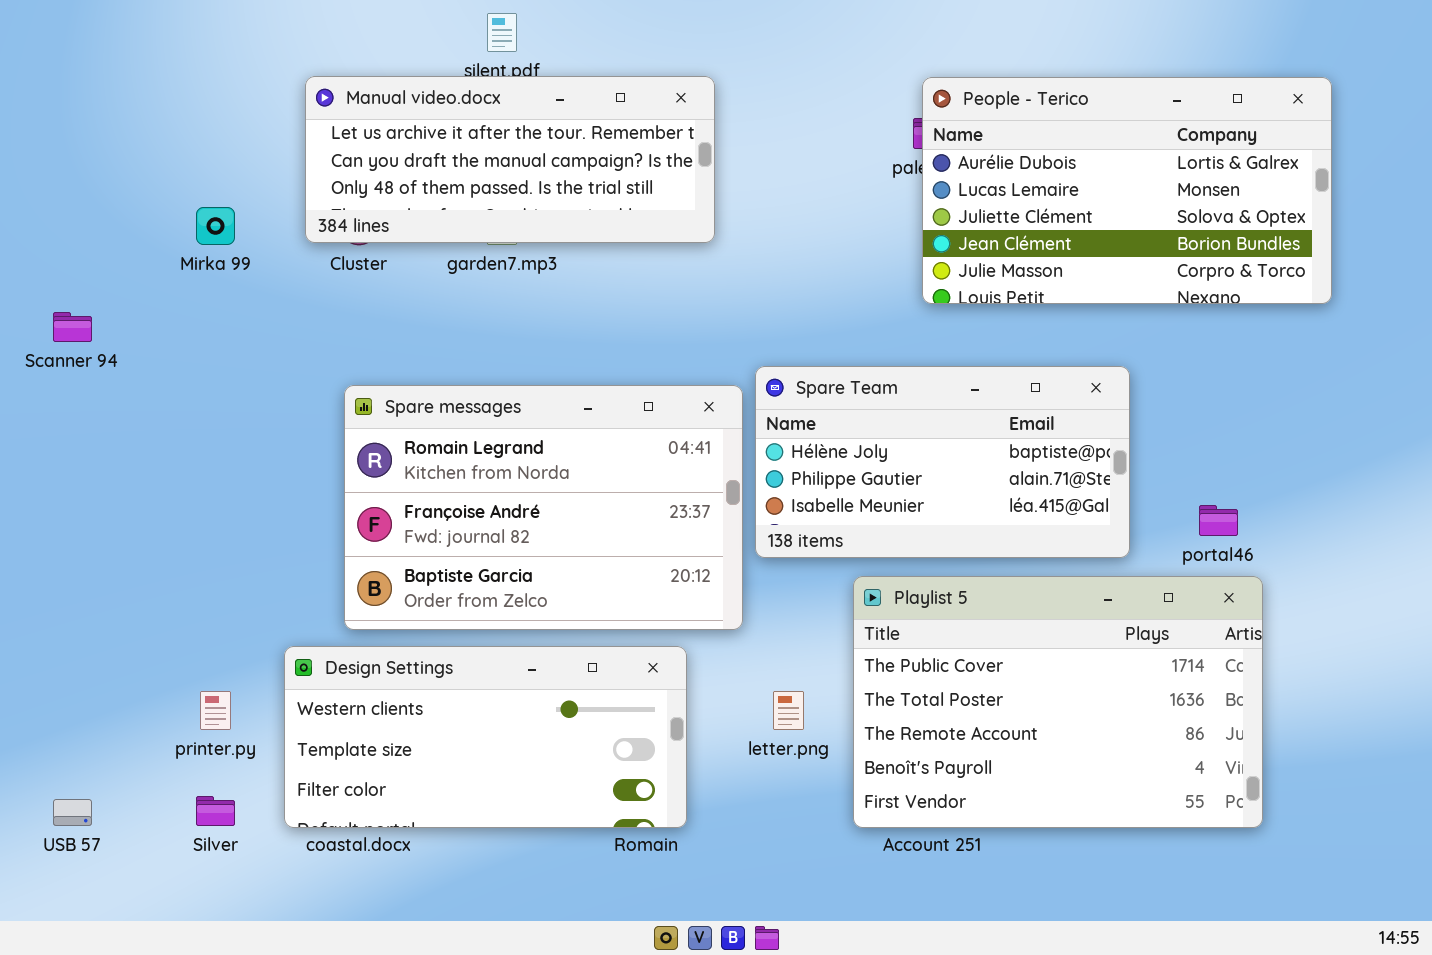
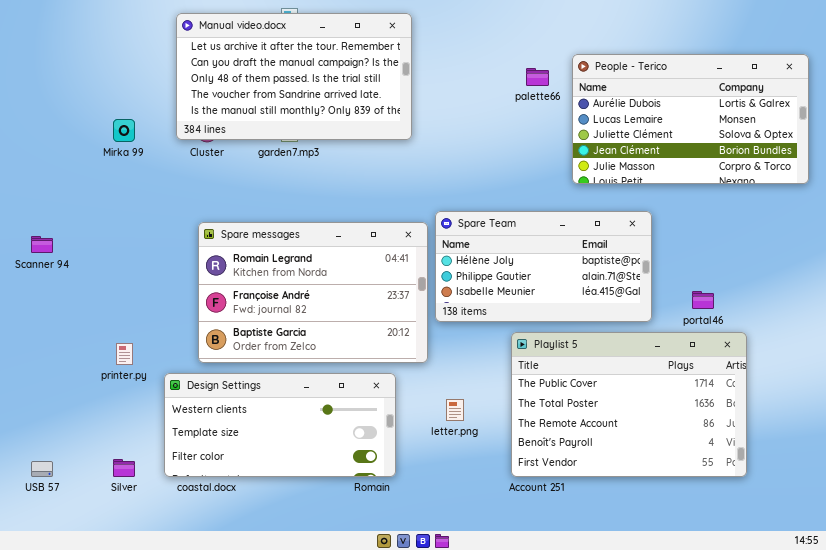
Manual video.docx: [305,76,715,243] -> [176,13,412,140], resized
People - Terico: [922,77,1332,304] -> [572,54,809,184], moved
Scanner 94: [53,312,92,342] -> [31,236,53,253], moved
Playlist 5: [853,576,1263,828] -> [511,332,747,477], moved
printer.py: [200,691,231,730] -> [116,343,133,365], moved

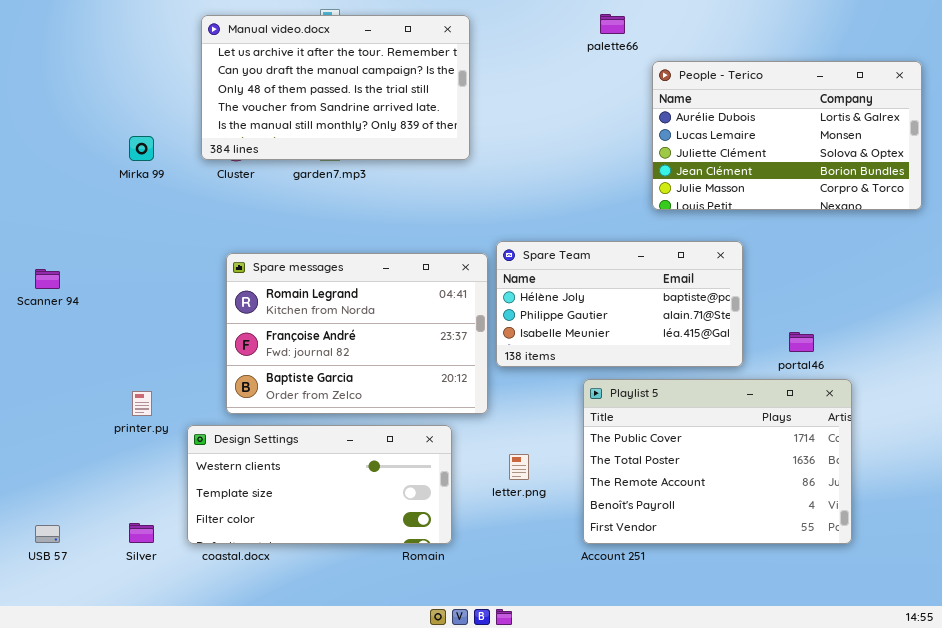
palette66: [526,68,549,86] -> [600,14,625,34], moved

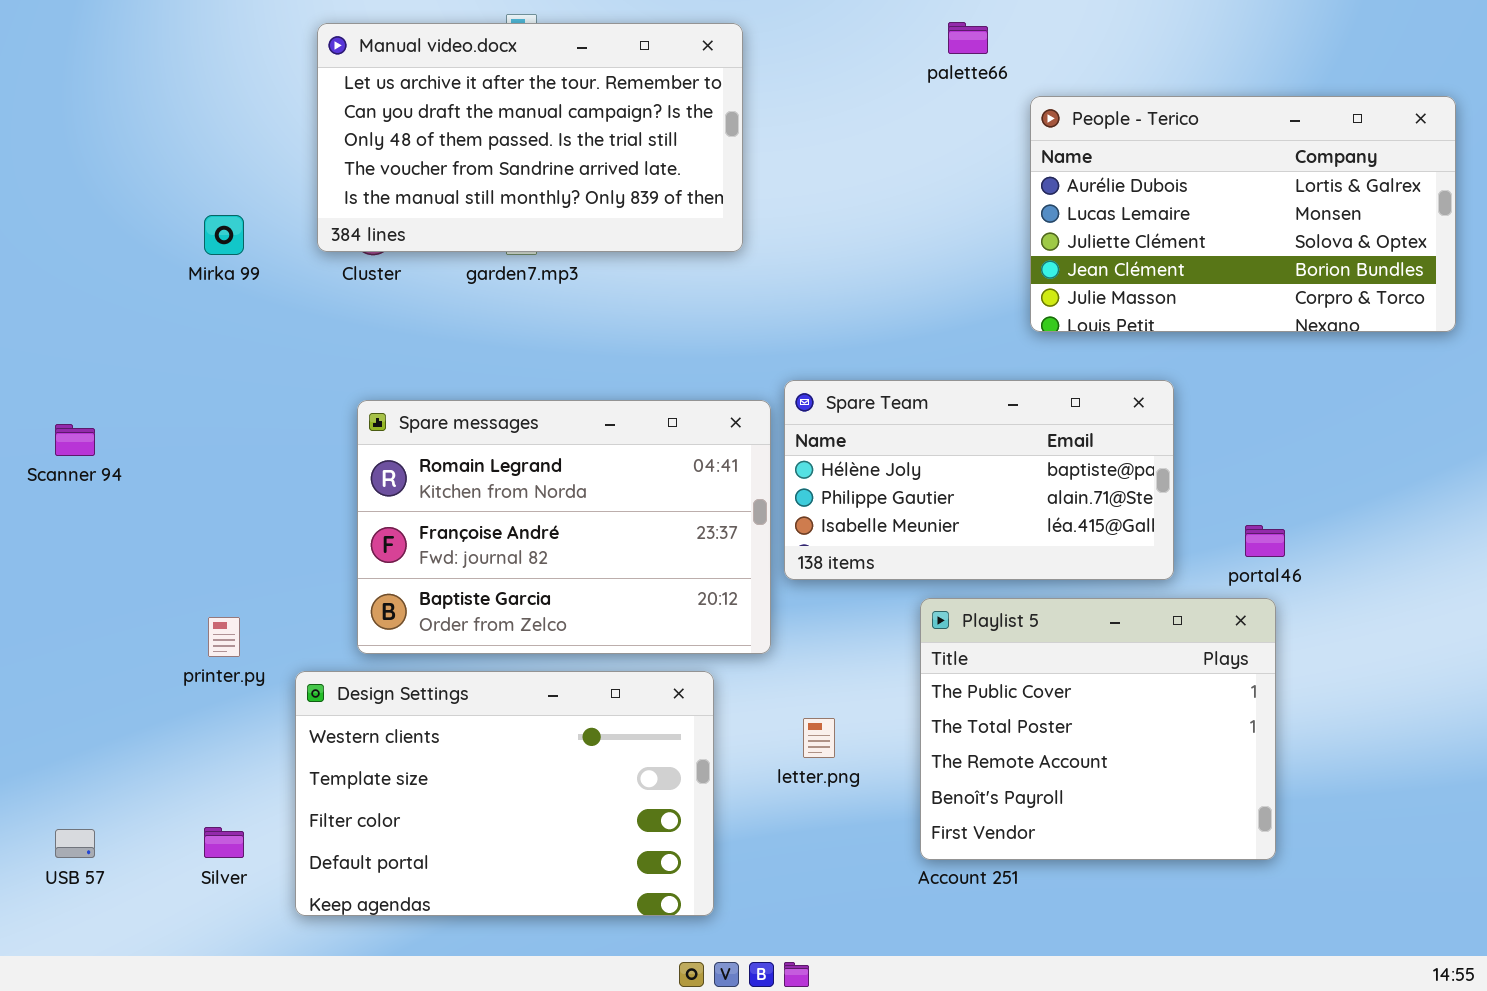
Playlist 5: [583,379,852,544] -> [920,598,1276,860], resized
Design Settings: [187,425,452,544] -> [295,671,714,916], resized

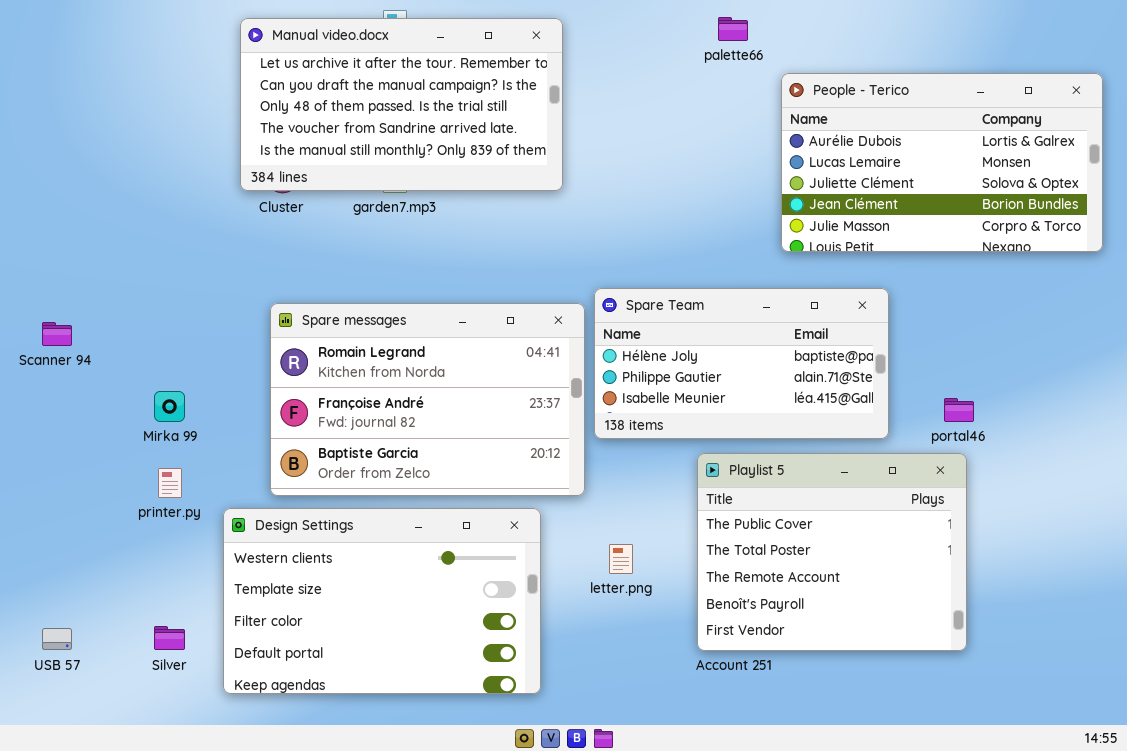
Mirka 99: [204,215,244,255] -> [154,391,185,422], moved

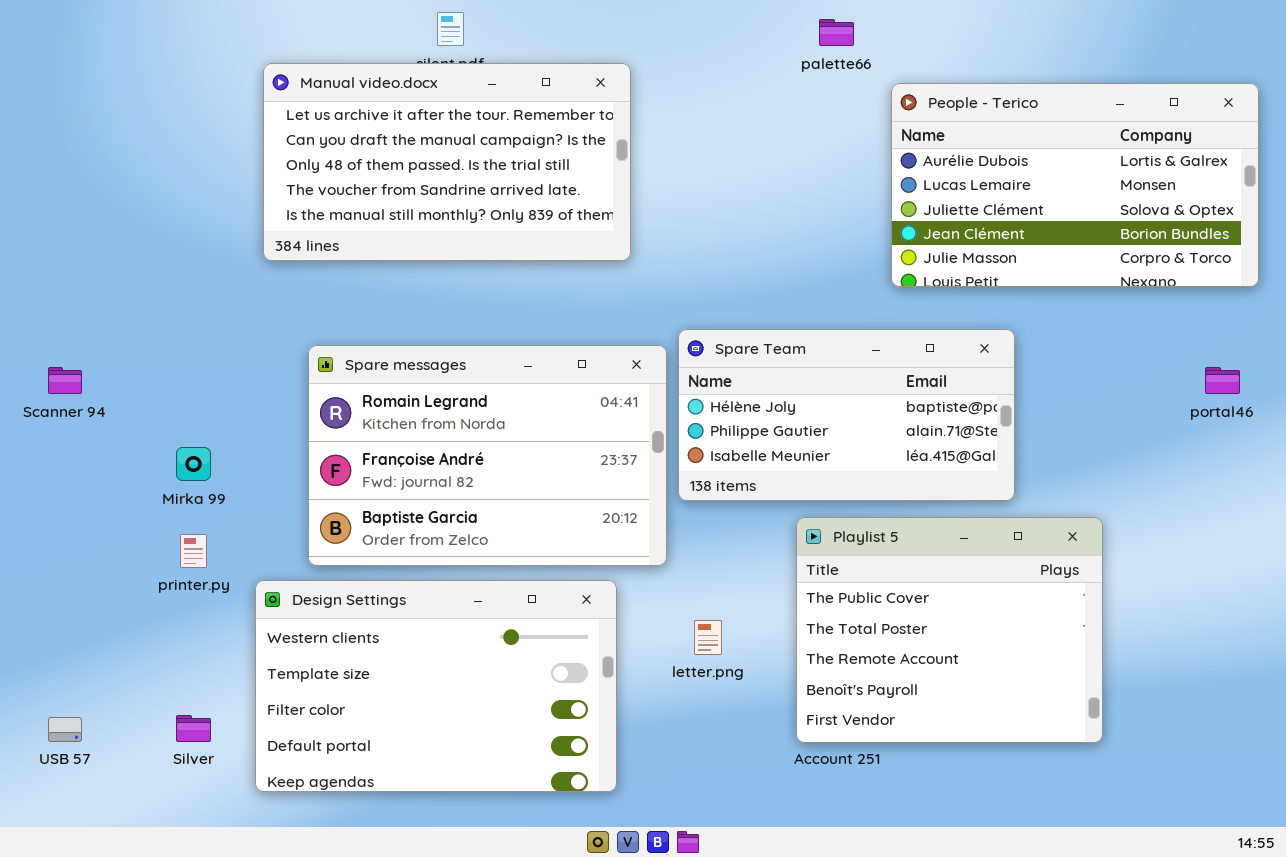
Manual video.docx: [240,18,563,191] -> [263,63,631,261], moved
portal46: [944,398,974,422] -> [1205,367,1240,394], moved

